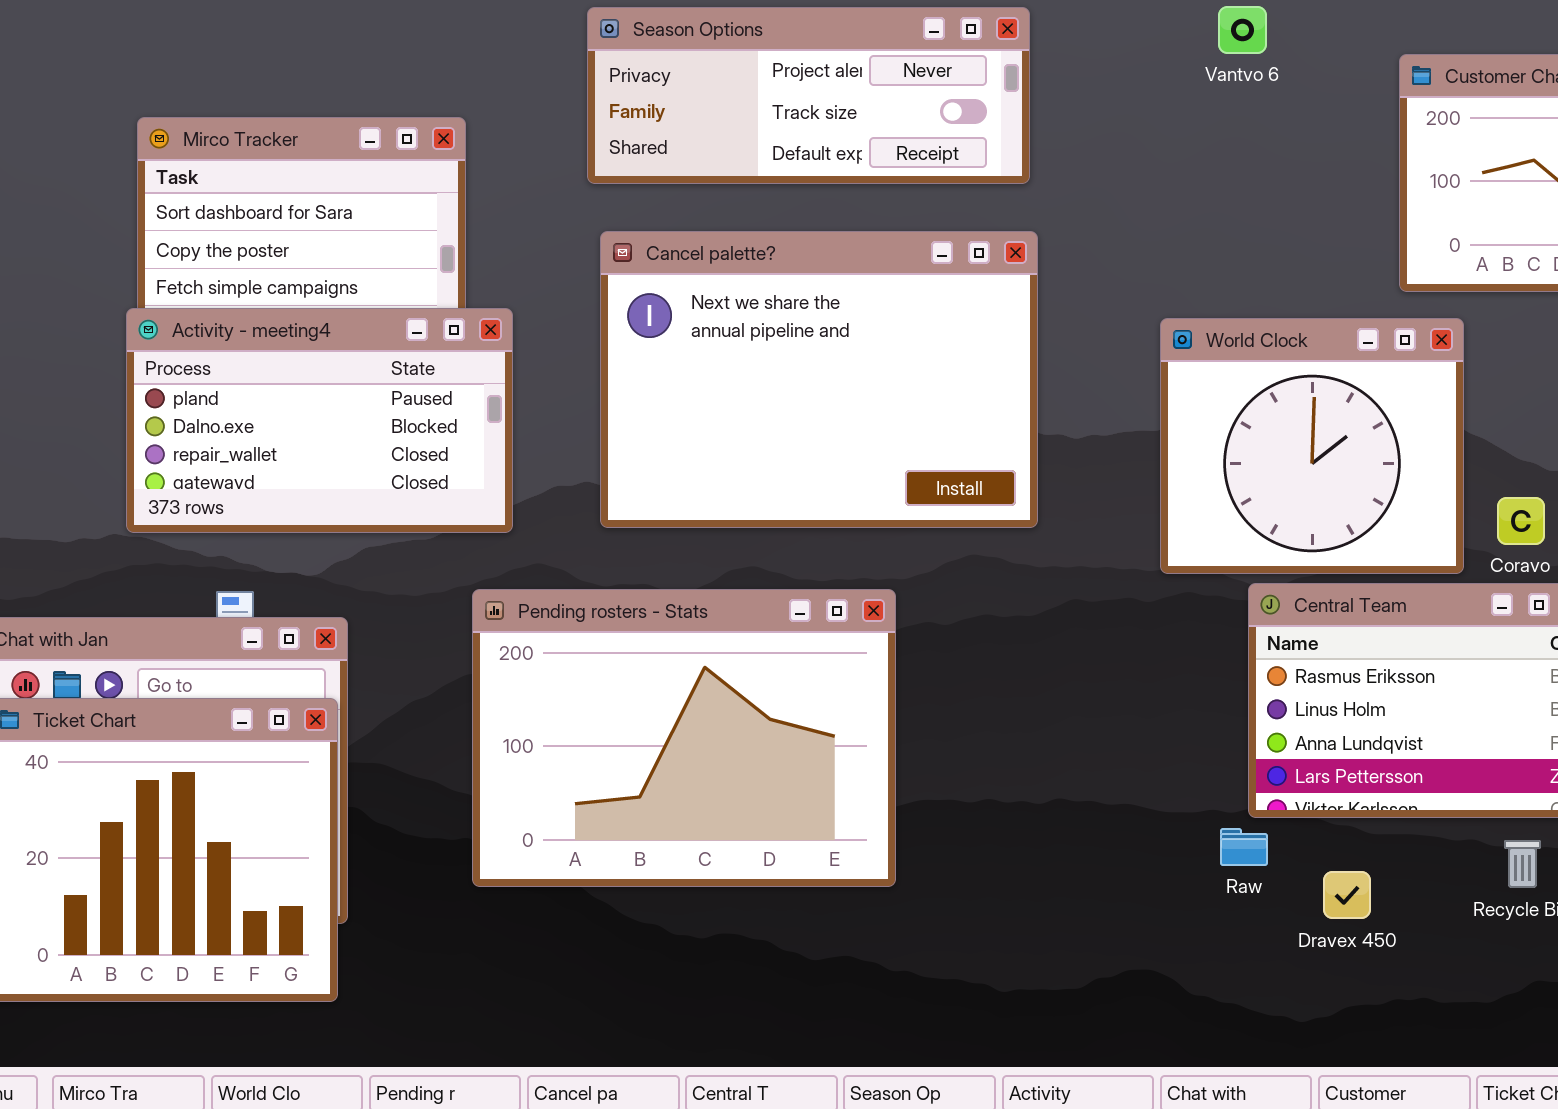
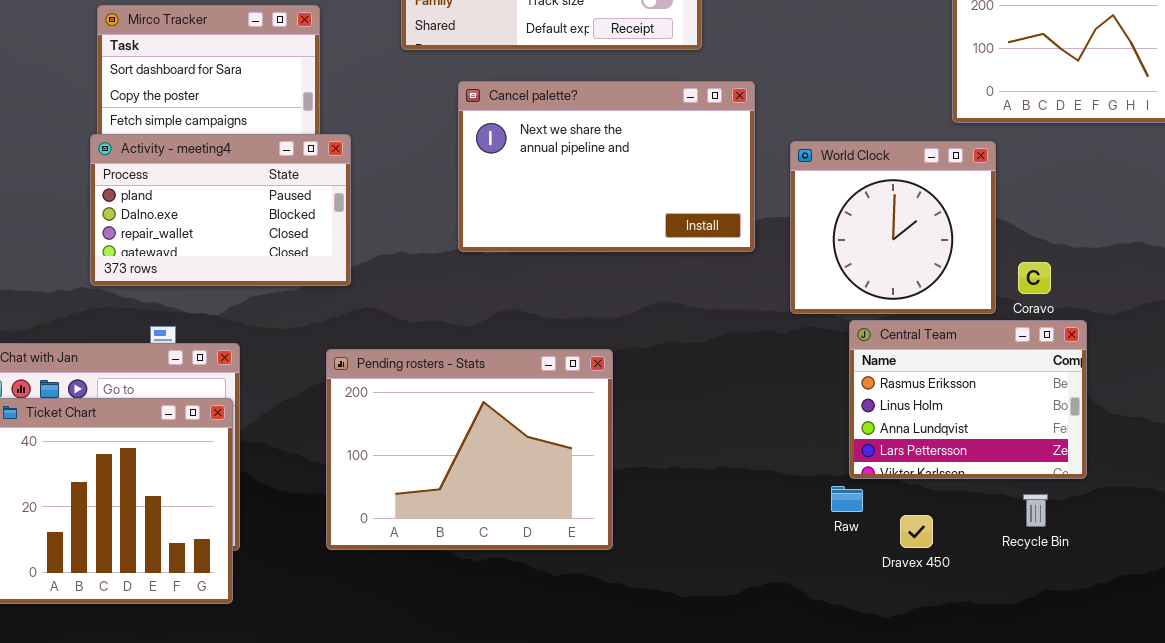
Cancel palette?: [600,231,1038,528] -> [458,81,755,252], moved, resized
Pending rosters - Stats: [472,589,896,887] -> [326,349,613,550], moved

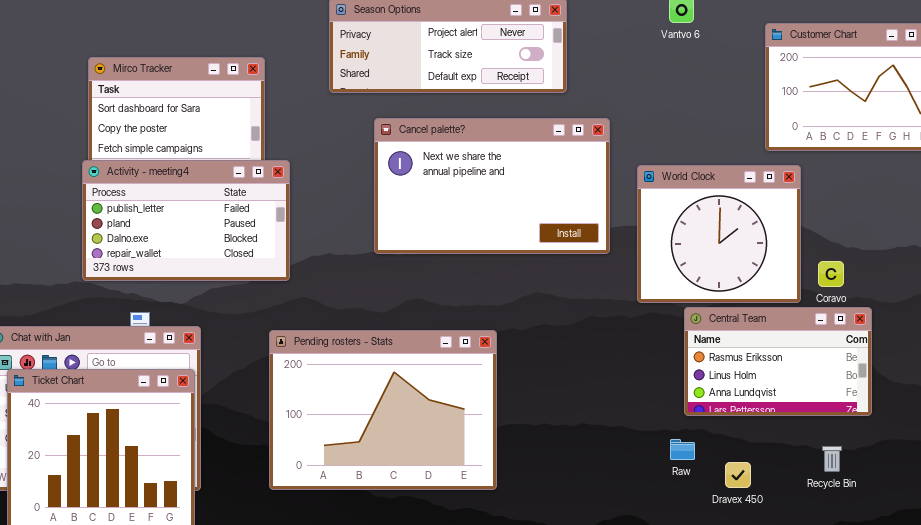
Activity - meeting4: [90,134,351,286] -> [82,160,290,281], scrolled up 1 row
Central Team: [849,320,1087,479] -> [684,307,872,416], resized

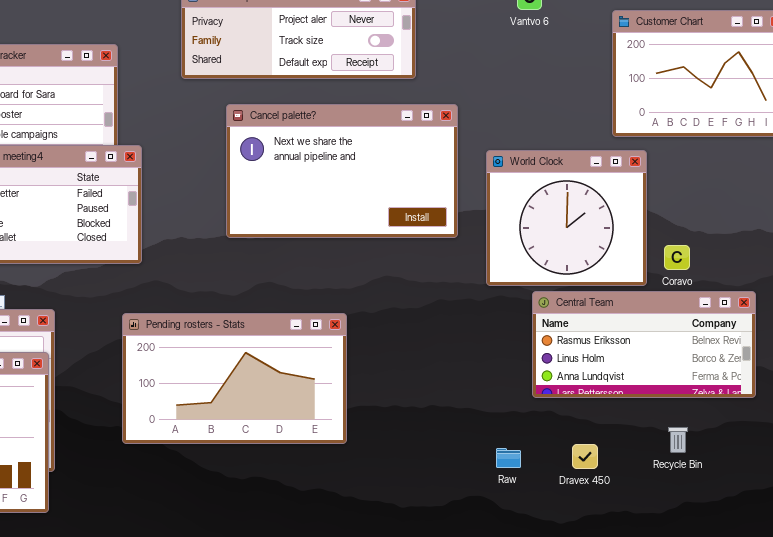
Central Team: [684,307,872,416] -> [532,291,756,398], resized
Pending rosters - Stats: [269,330,497,490] -> [122,313,347,444], resized
Raw: [670,439,695,460] -> [496,448,521,468], moved

